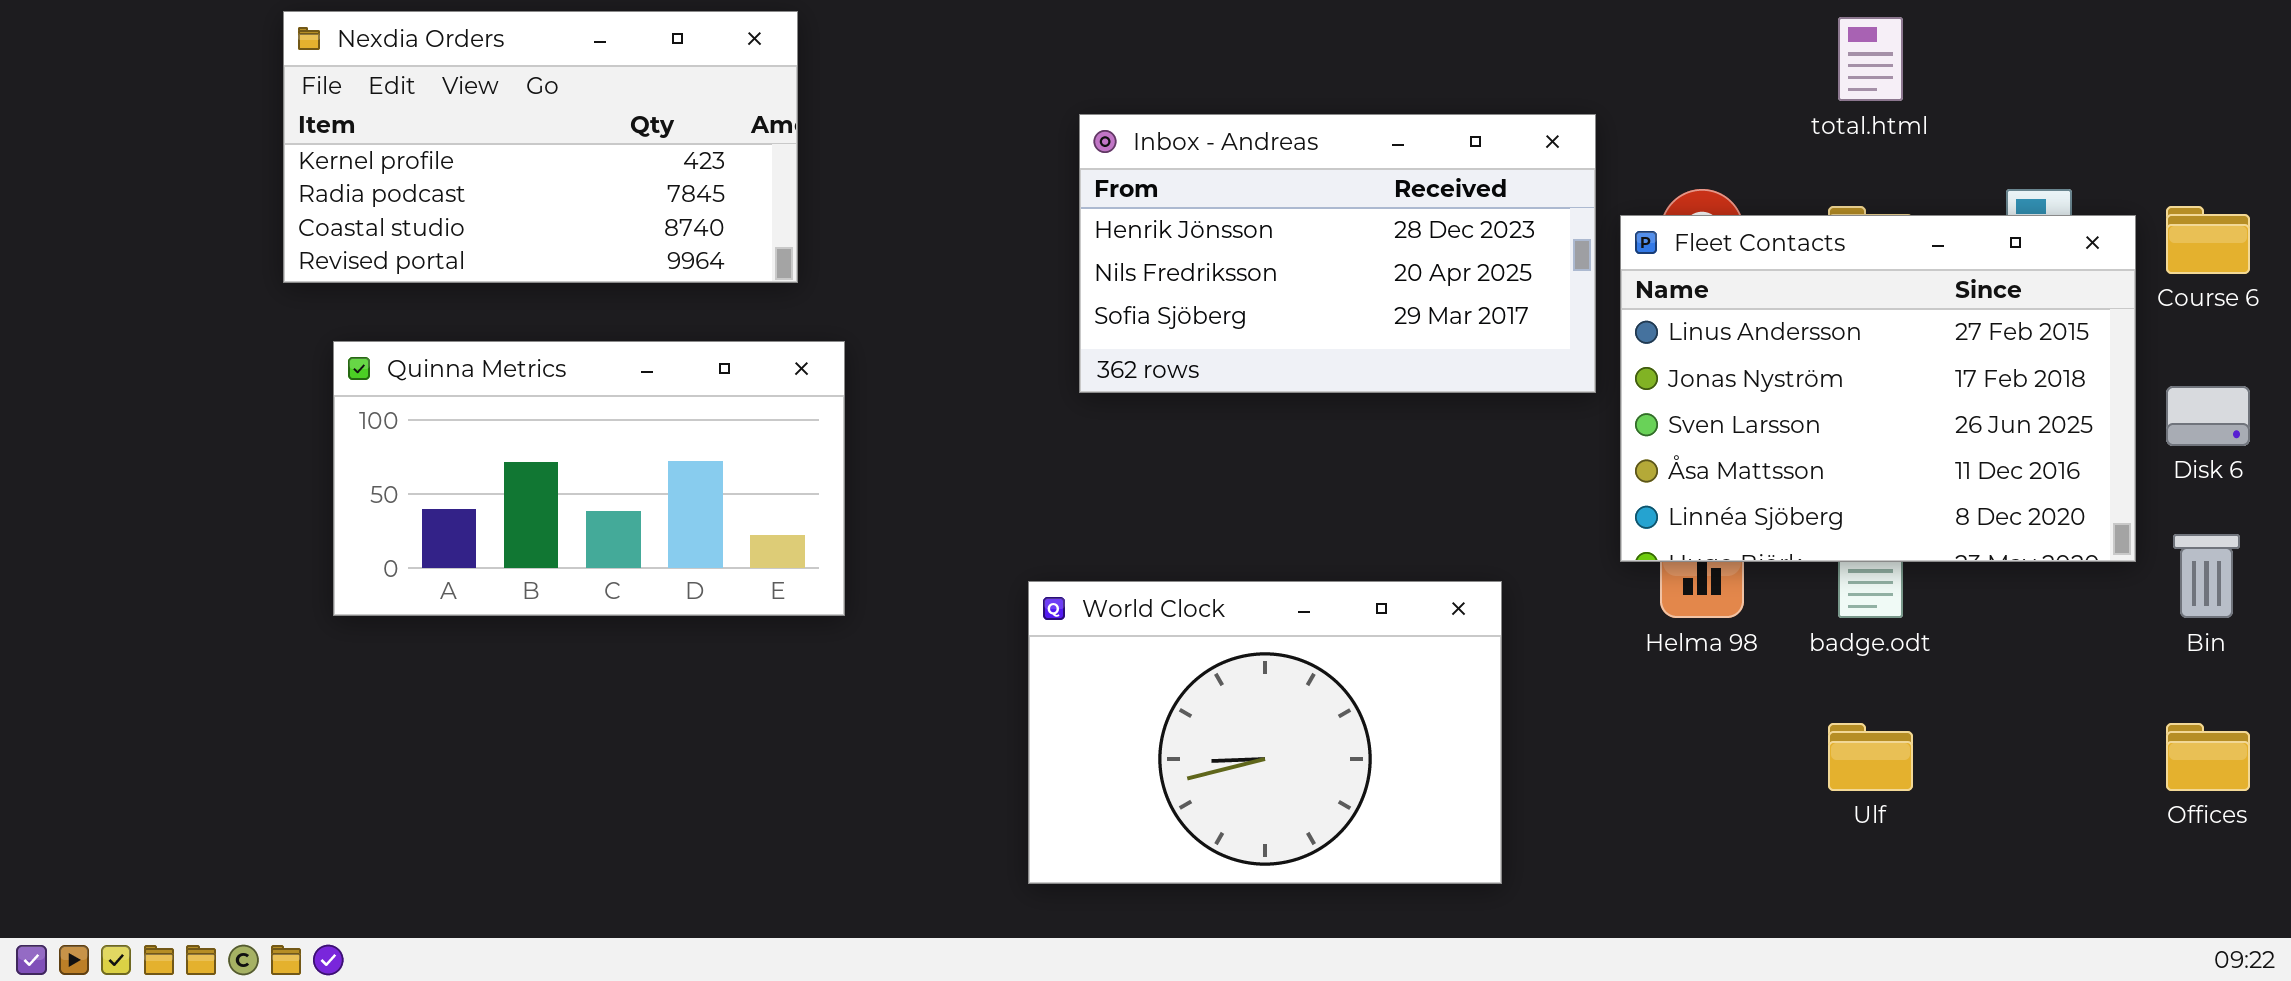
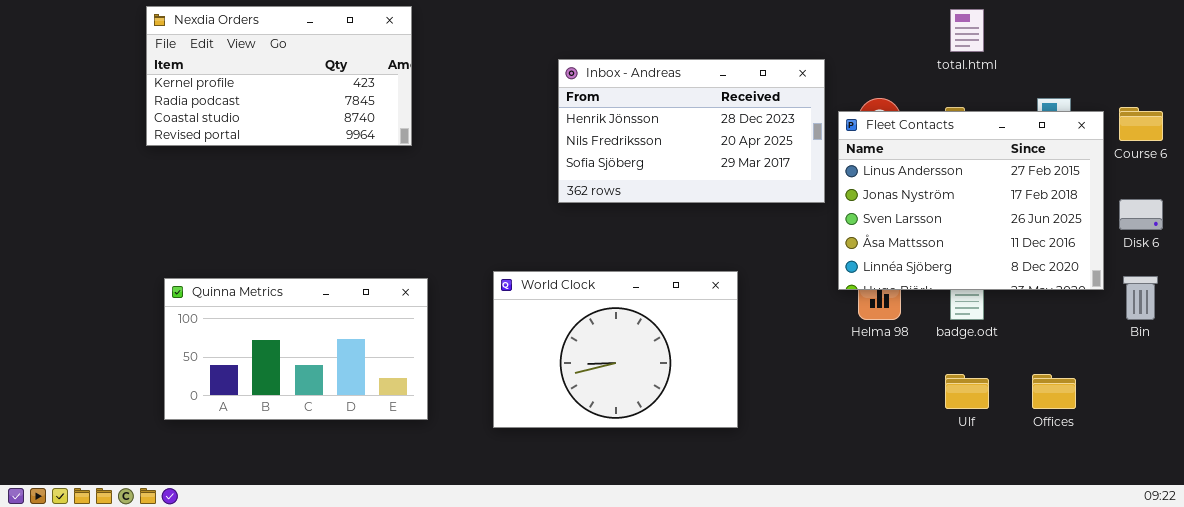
Quinna Metrics: [333,341,845,616] -> [164,278,428,420], moved
World Clock: [1028,581,1502,884] -> [493,271,738,428], moved
Offices: [2166,723,2250,791] -> [1032,374,1076,409], moved

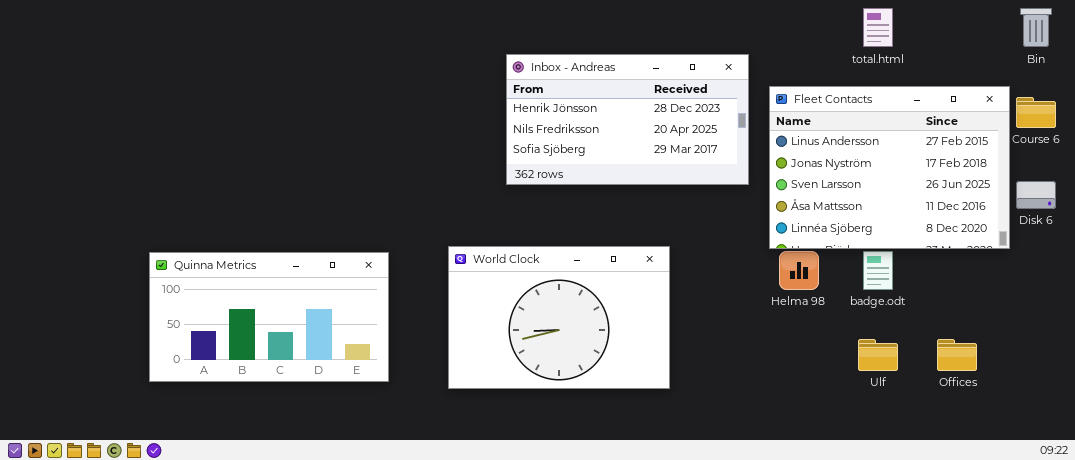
Nexdia Orders: [146,6,412,146] -> none, closed
Fleet Contacts: [838,111,1104,290] -> [769,86,1010,249], moved
Bin: [1123,276,1158,320] -> [1020,8,1052,47], moved

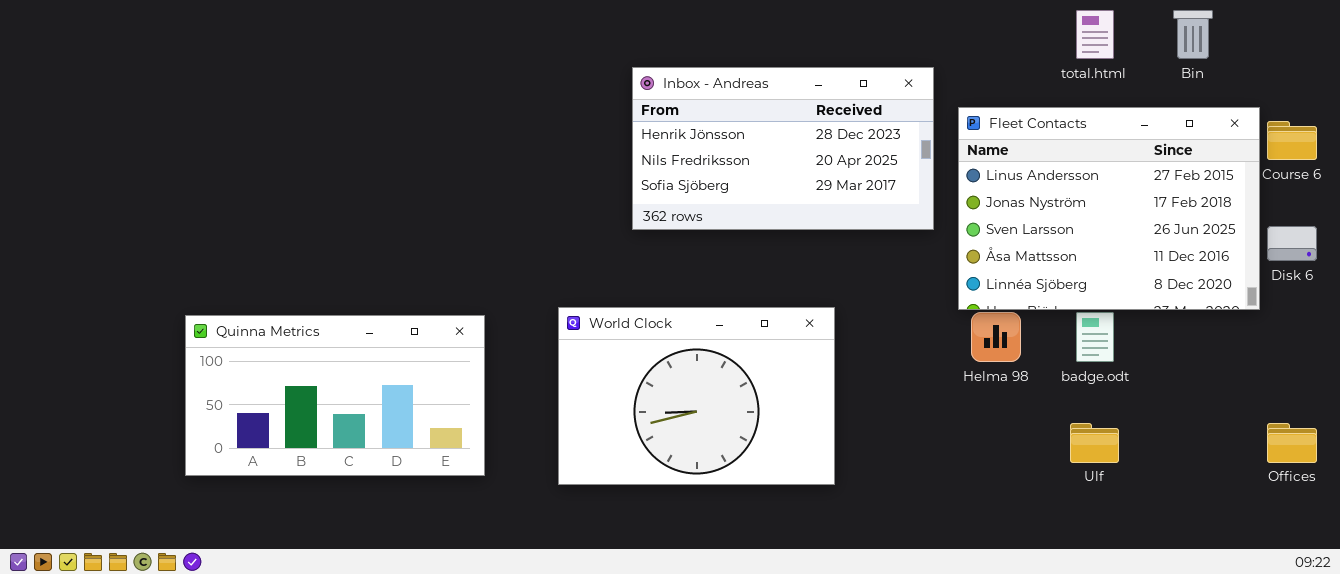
Bin: [1020,8,1052,47] -> [1173,10,1213,59], moved
Offices: [937,339,977,371] -> [1267,423,1317,463], moved

